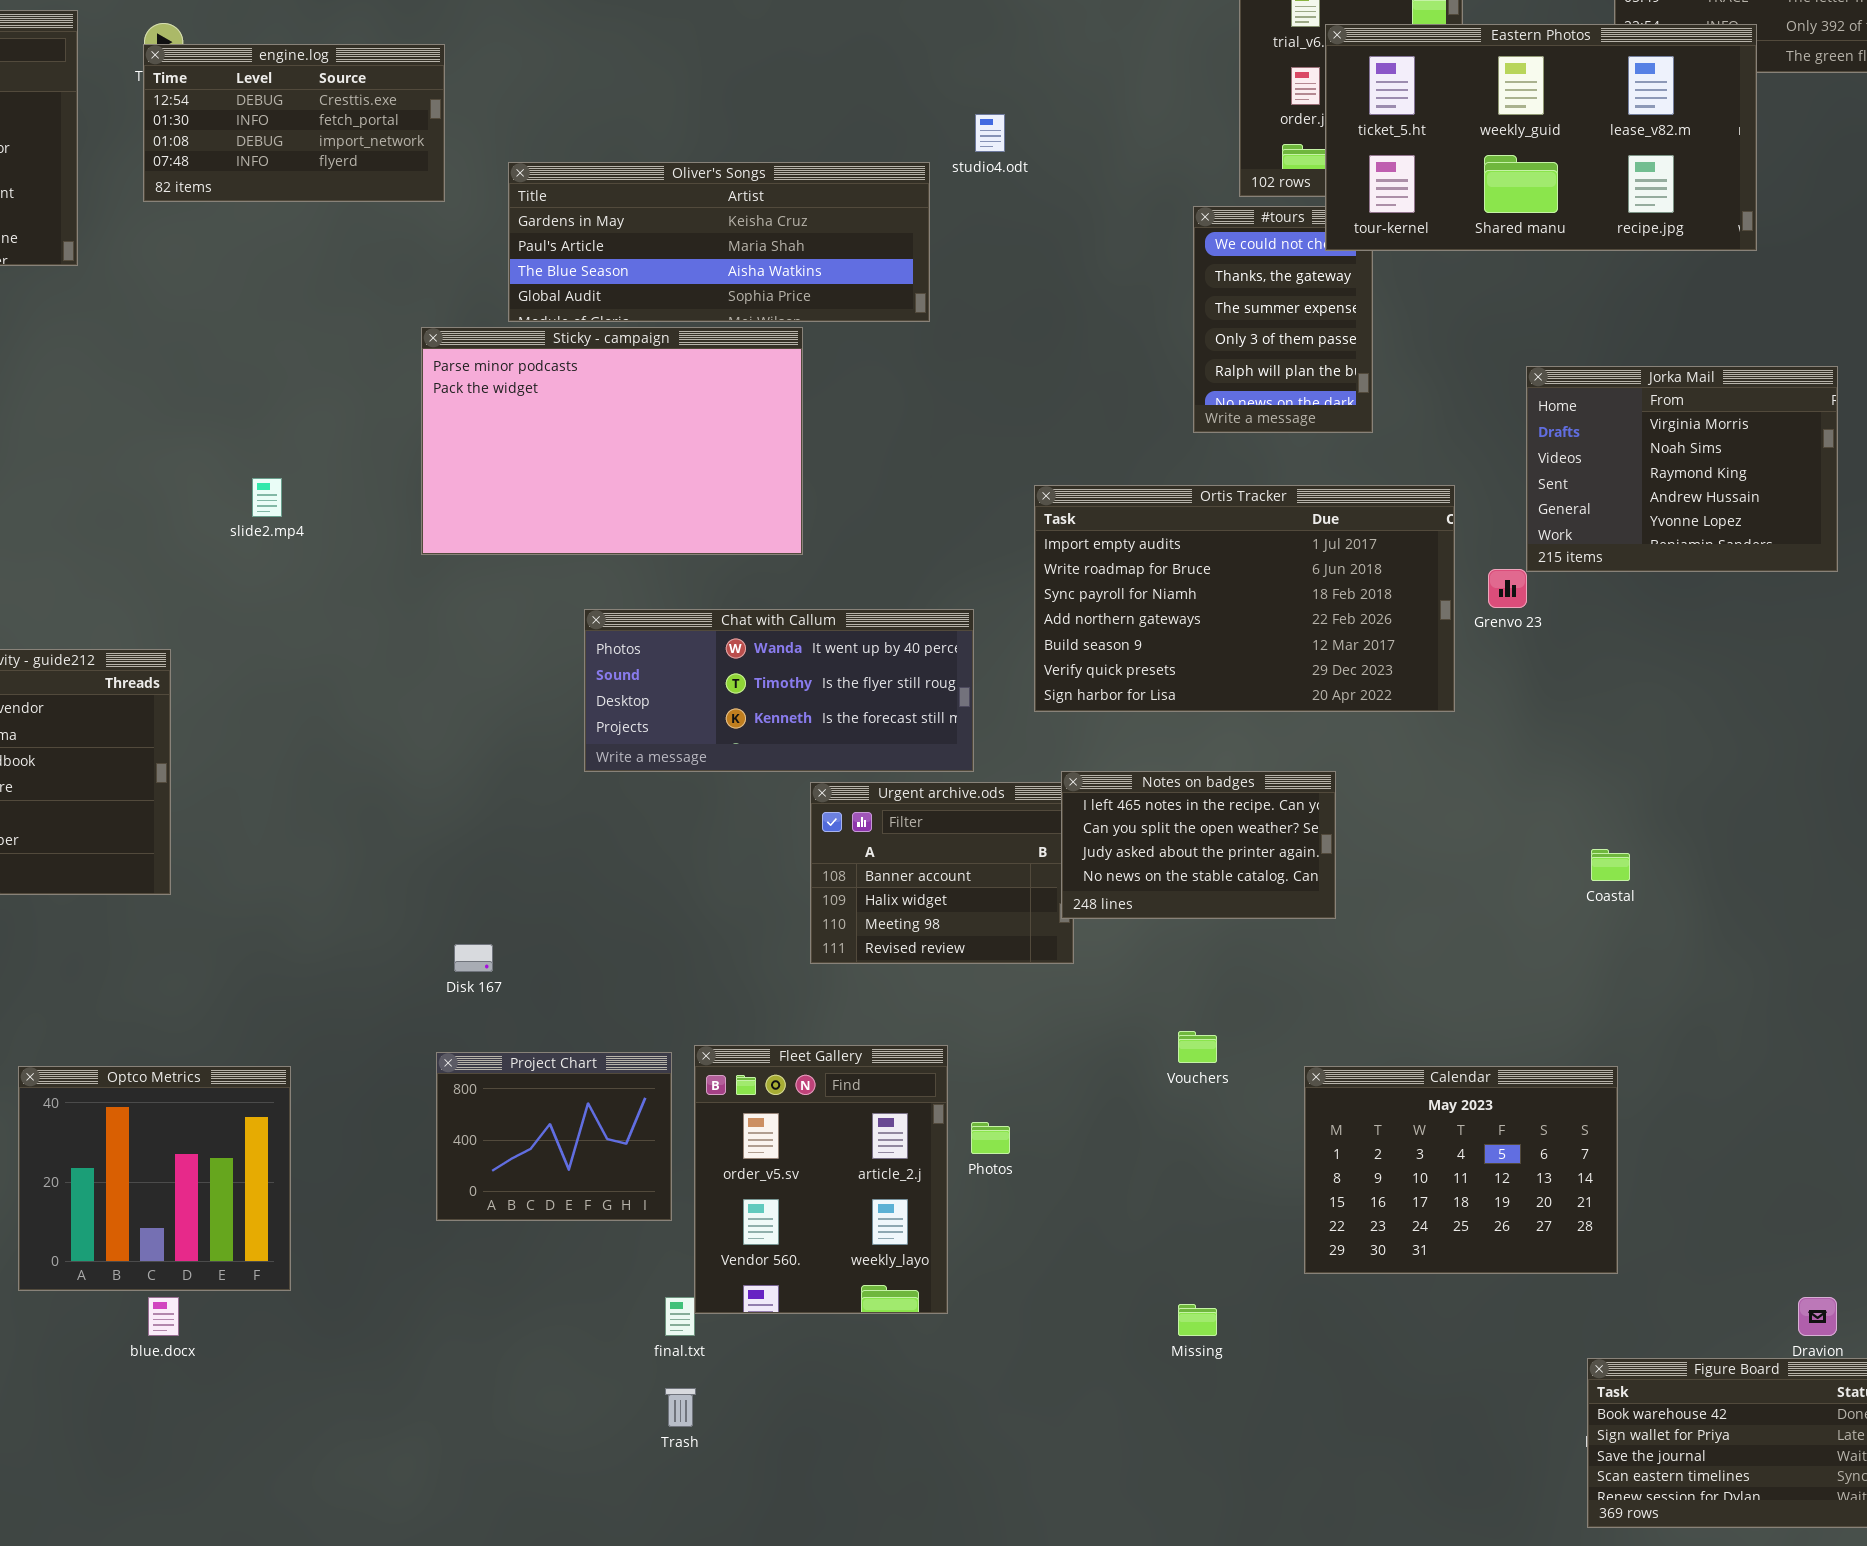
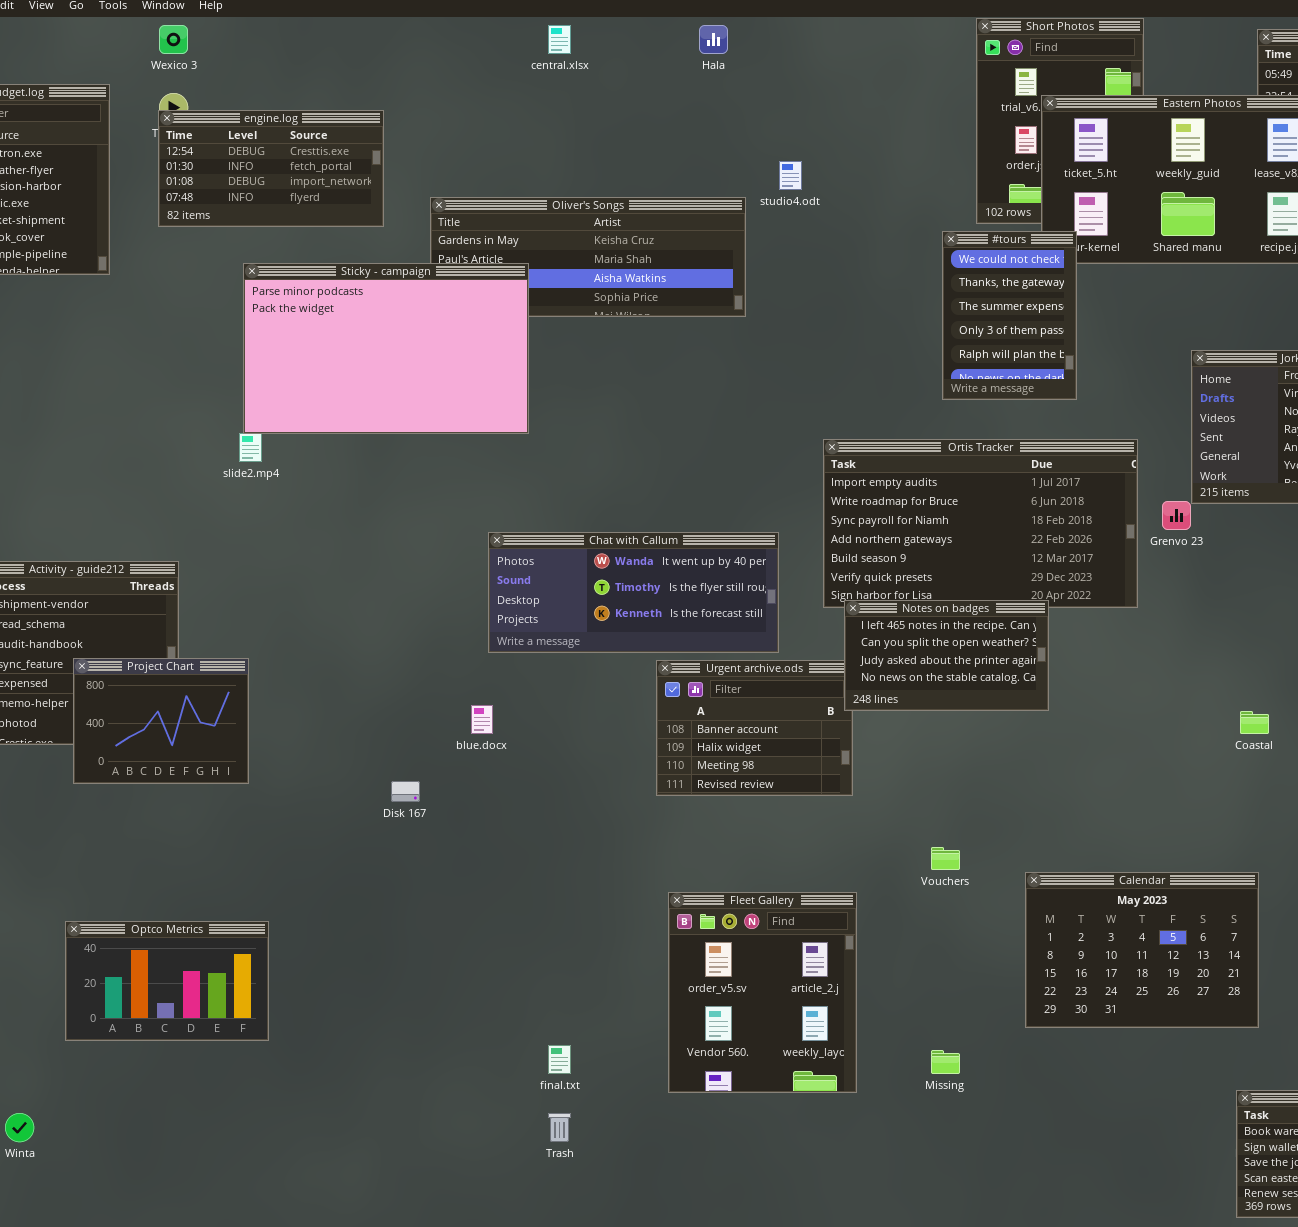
#tours: [1193,206,1373,433] -> [942,231,1077,400], raised
Sticky - campaign: [421,327,803,555] -> [243,263,529,434], moved
Notes on badges: [1061,771,1336,919] -> [844,600,1049,711], moved
Fleet Gallery: [694,1045,948,1314] -> [668,892,857,1093], moved
Project Chart: [436,1052,672,1221] -> [73,658,249,784], moved
Optco Metrics: [18,1066,291,1291] -> [65,921,269,1041], resized
blue.docx: [148,1297,179,1336] -> [471,705,493,734], moved

